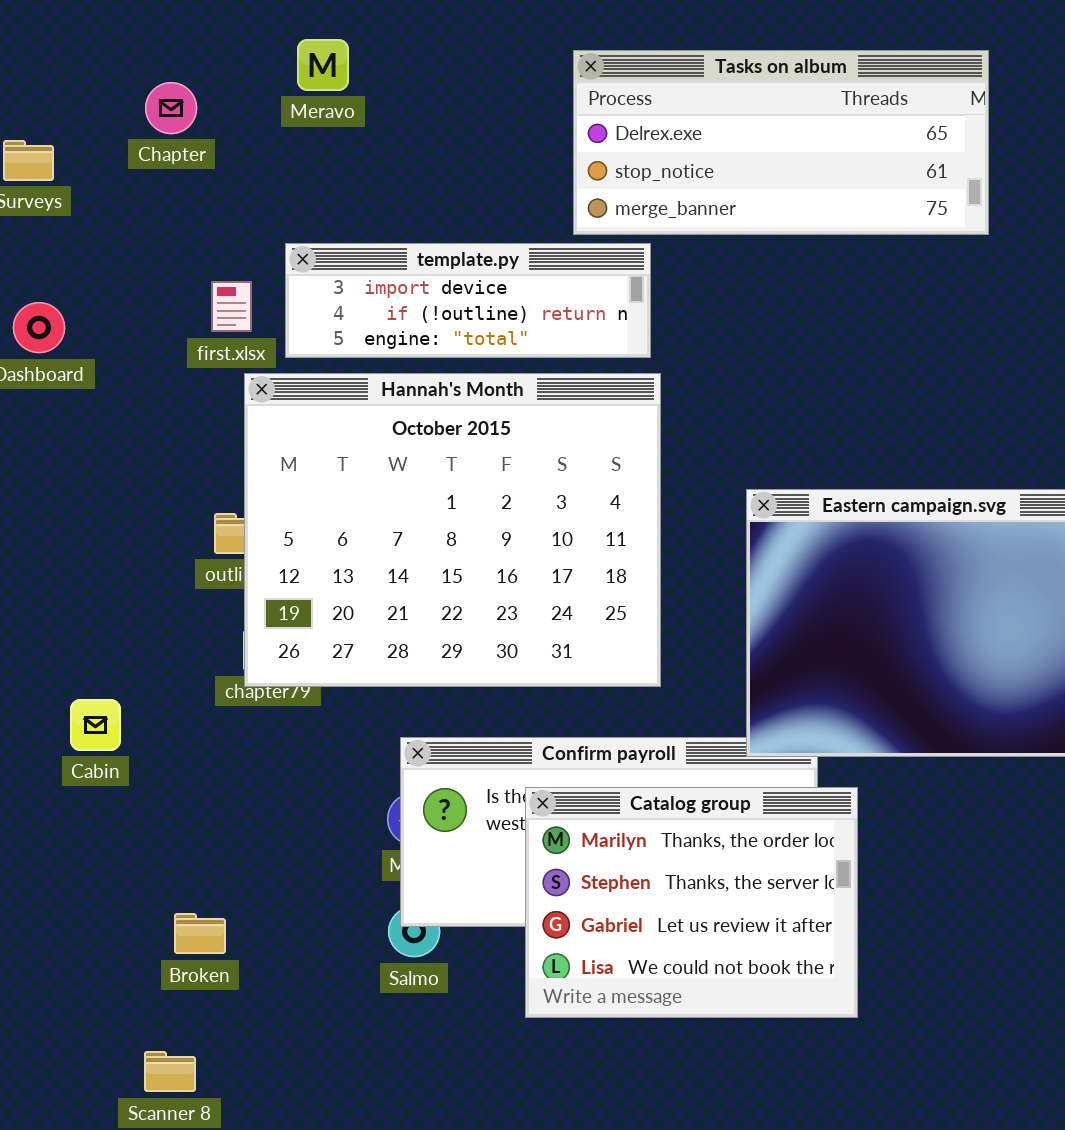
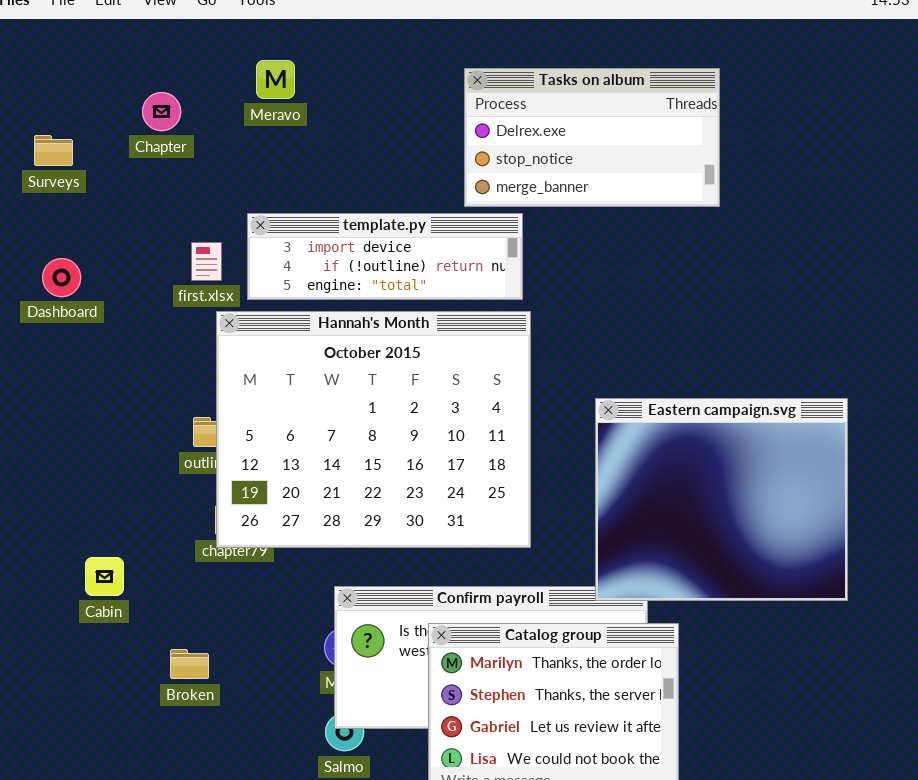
Tasks on album: [573,50,989,235] -> [464,68,720,207], resized
Broken: [174,913,226,954] -> [170,649,209,679], moved

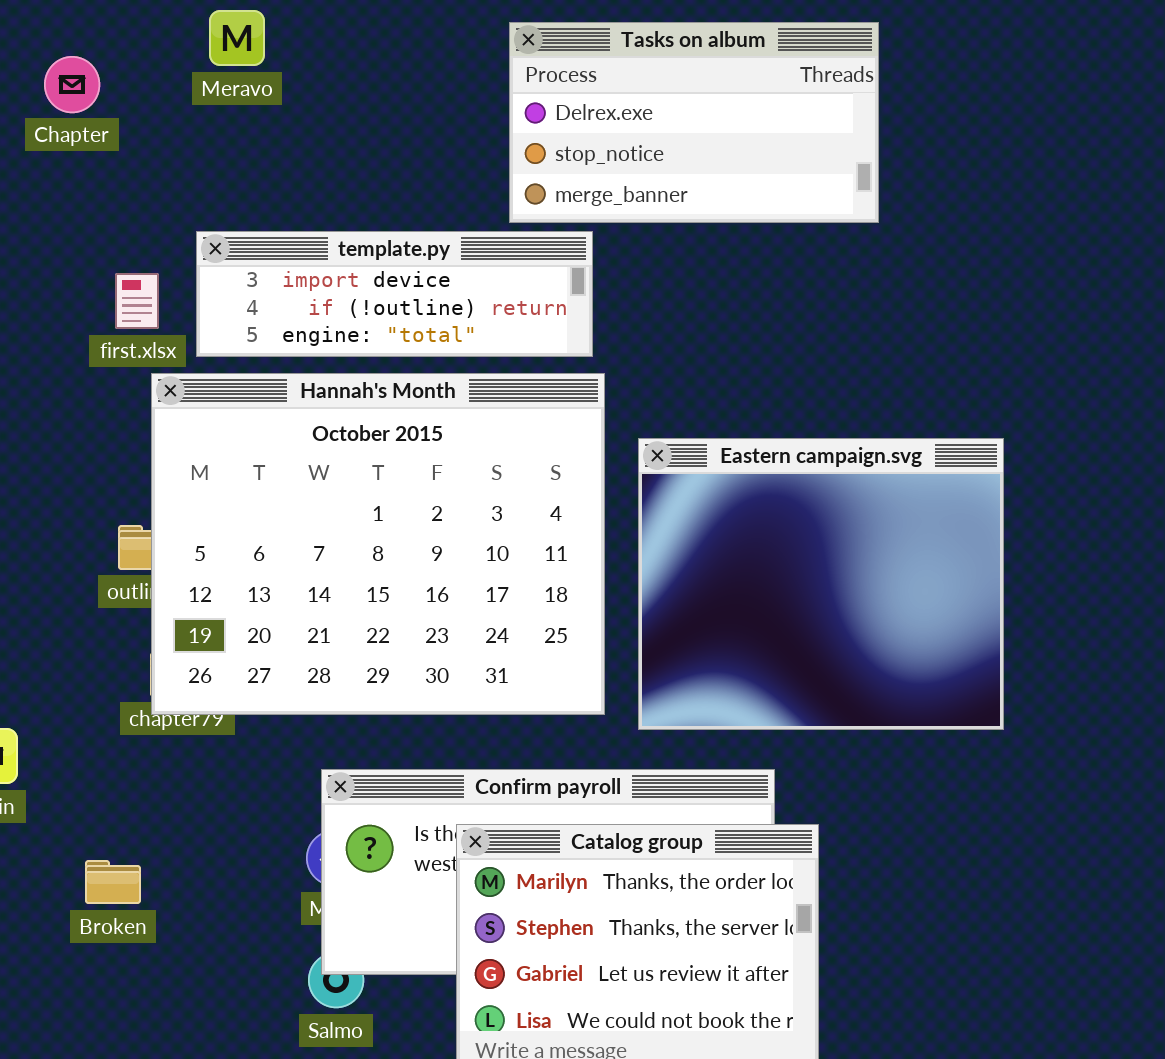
Eastern campaign.svg: [595,398,848,601] -> [638,438,1004,730], moved

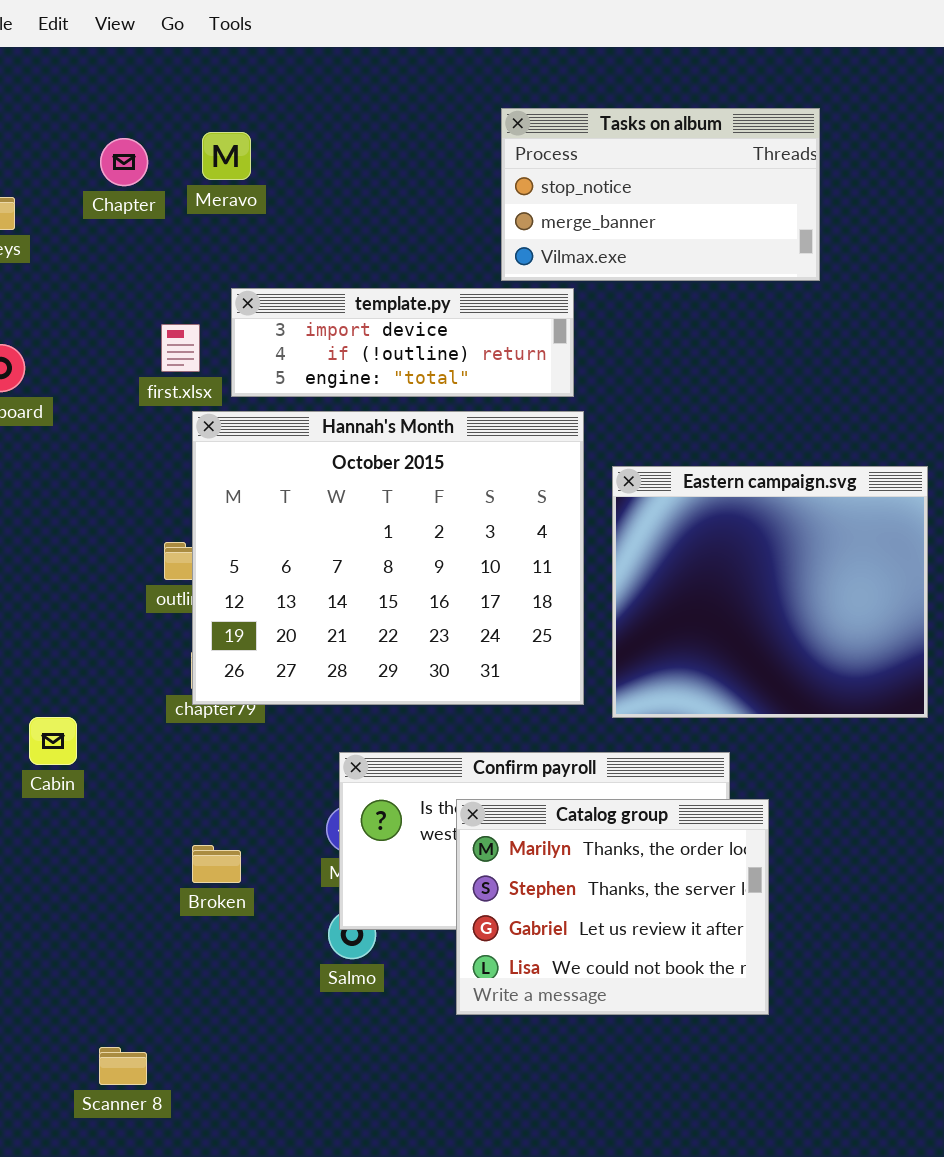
Meravo: [209,10,265,66] -> [202,132,251,180], moved
Tasks on album: [509,22,879,223] -> [501,108,820,281], scrolled down 1 row
Broken: [85,860,141,904] -> [192,845,241,883], moved

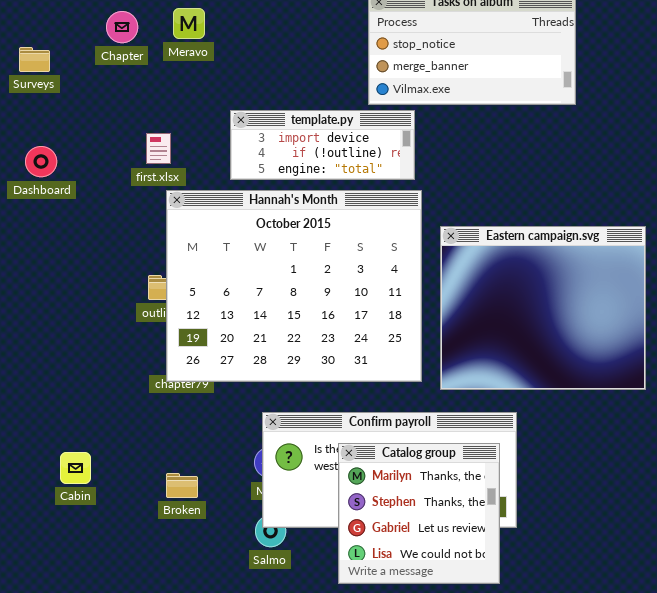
template.py: [231,288,574,397] -> [230,110,415,180], resized
Cabin: [29,717,77,765] -> [60,452,91,484], moved
Catalog group: [456,799,769,1015] -> [338,443,500,584], resized

